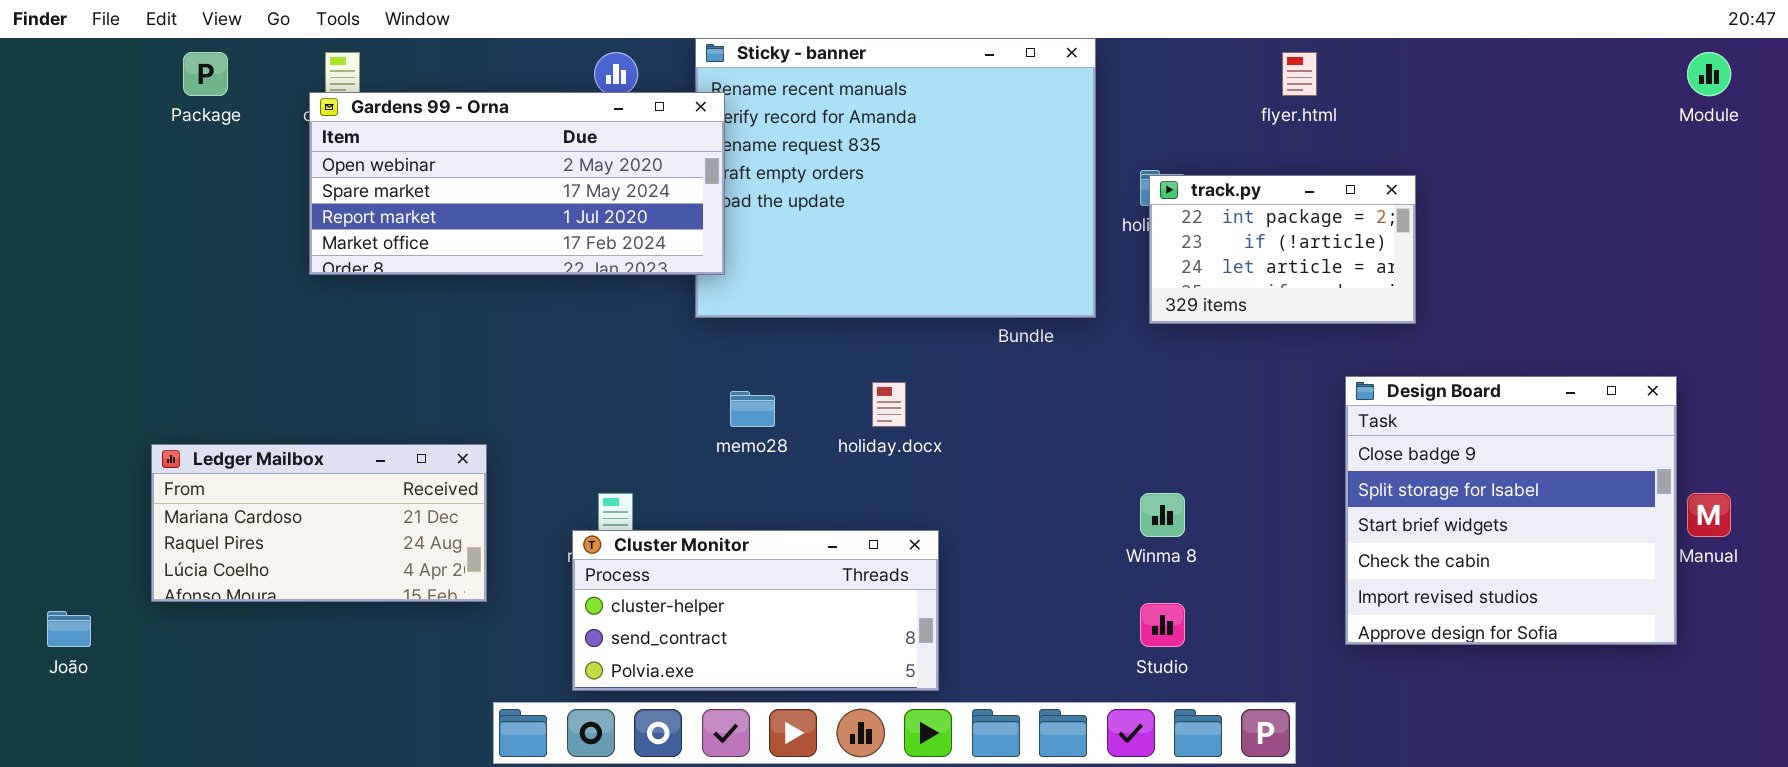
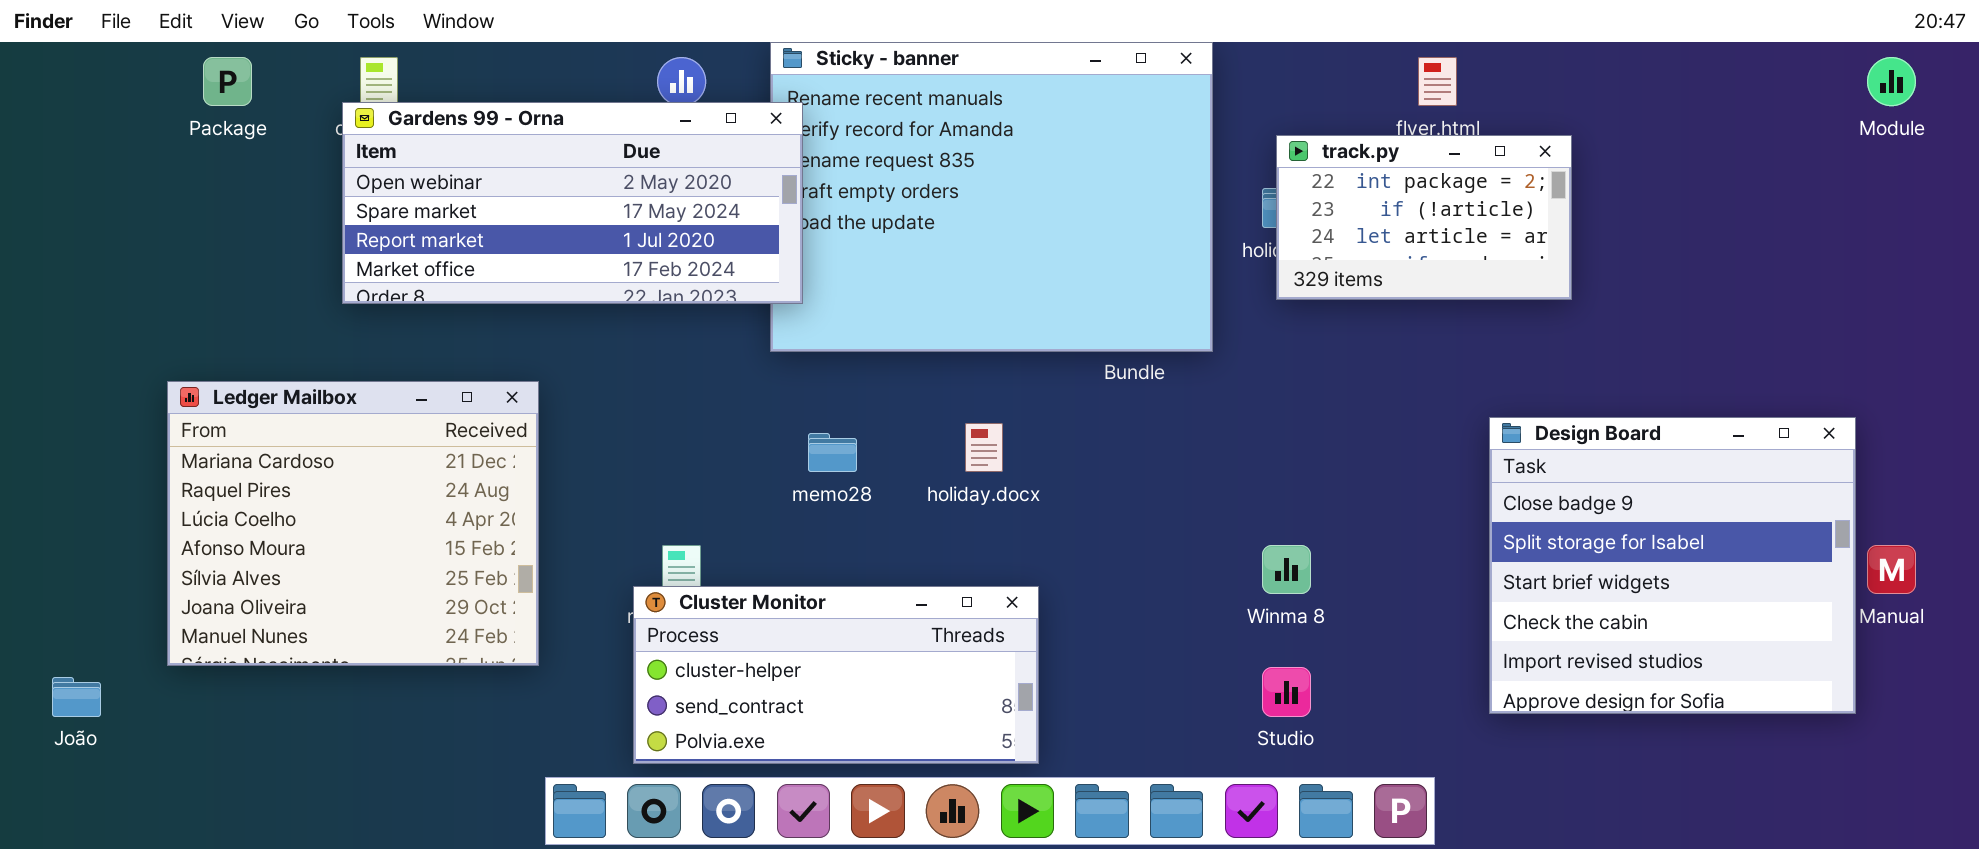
track.py: [1149,175,1416,324] -> [1276,135,1572,300], moved
Ledger Mailbox: [151,444,487,602] -> [167,381,539,666], resized

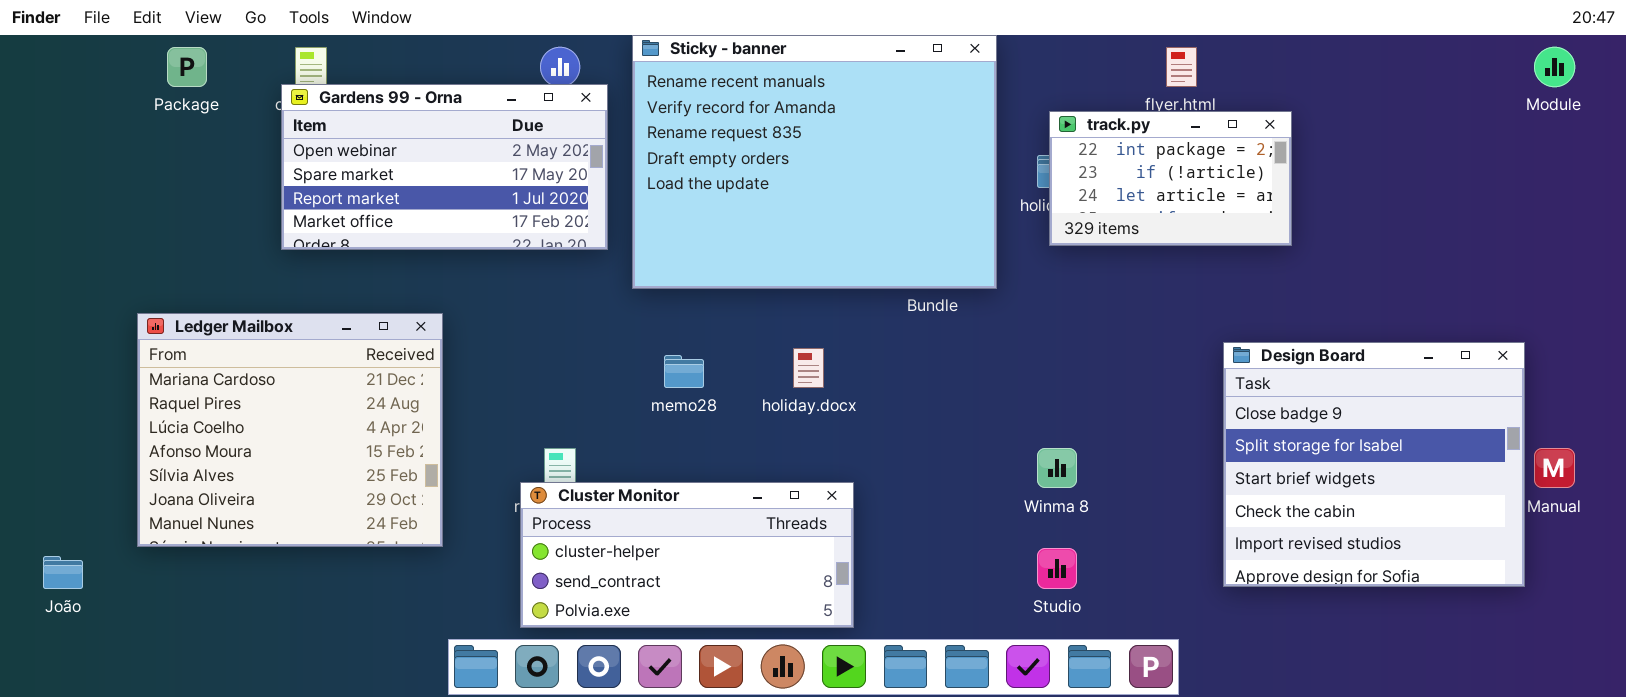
Gardens 99 - Orna: [342,102,803,304] -> [281,84,608,250], resized

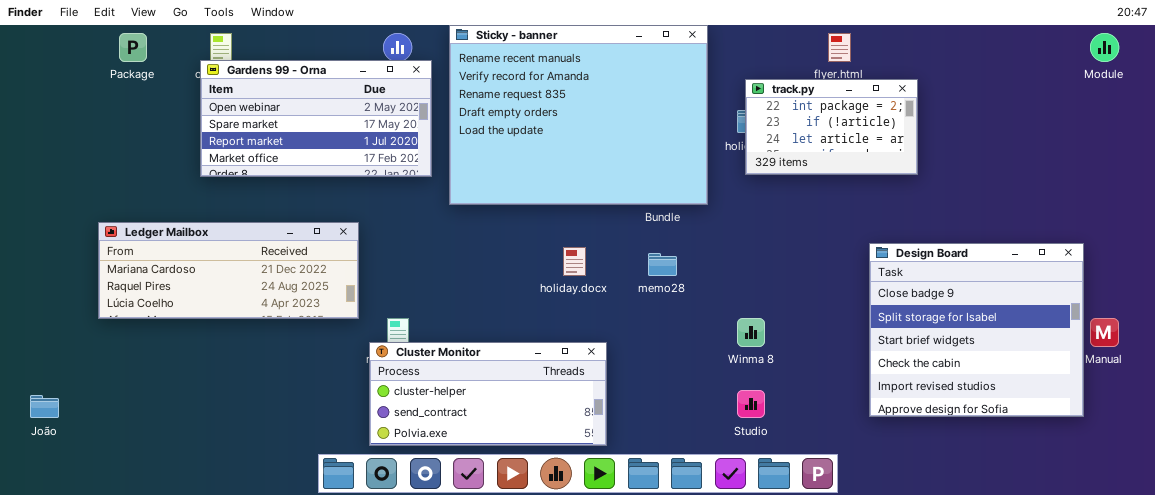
Ledger Mailbox: [137,313,443,547] -> [98,222,359,319], resized
memo28: [664,355,704,388] -> [648,253,677,276], moved

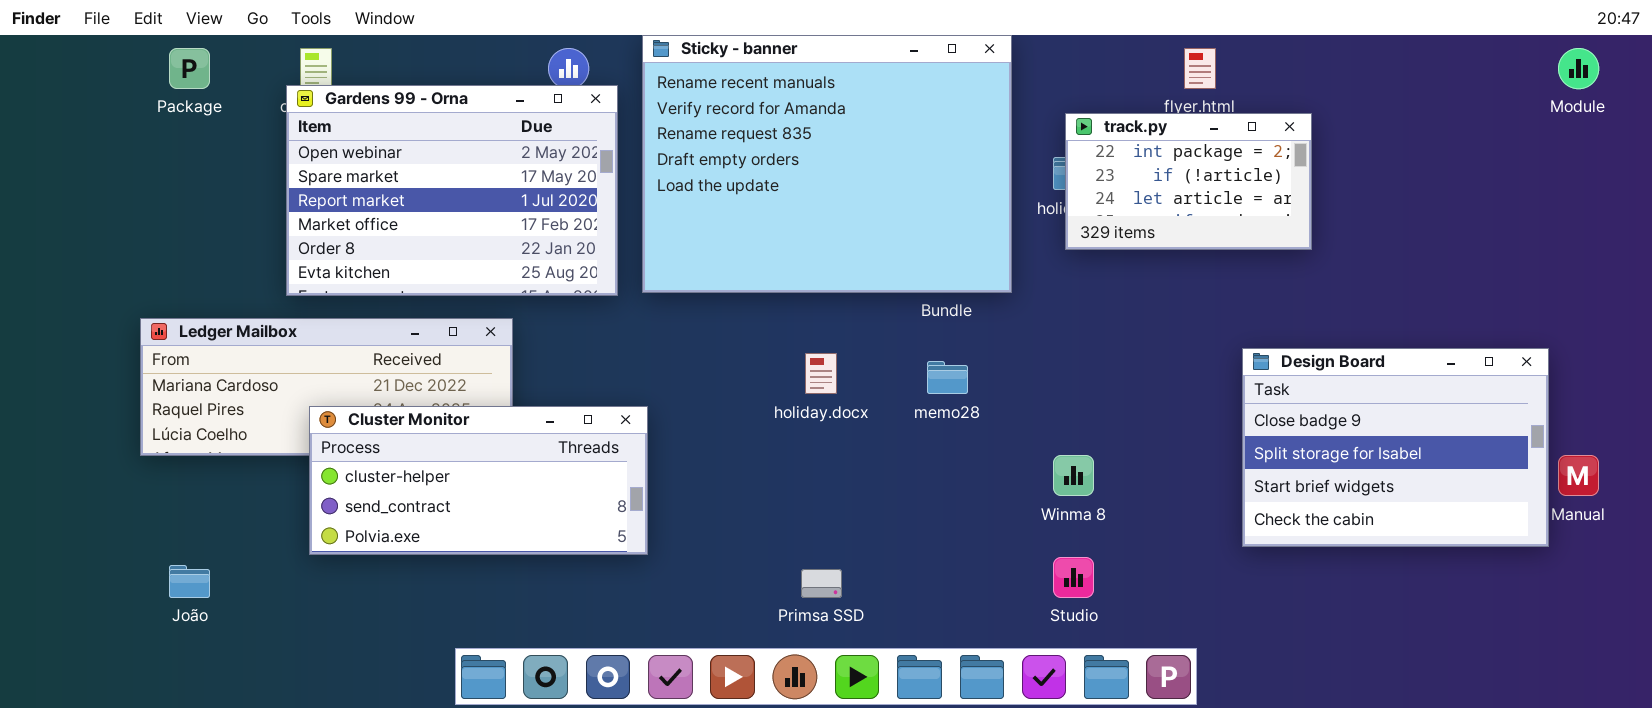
Gardens 99 - Orna: [200,60,432,177] -> [286,85,618,296], resized
Design Board: [869,243,1084,417] -> [1242,348,1549,547], resized
Cluster Monitor: [369,342,607,446] -> [309,406,648,555], moved
João: [30,395,59,418] -> [169,565,210,598], moved

